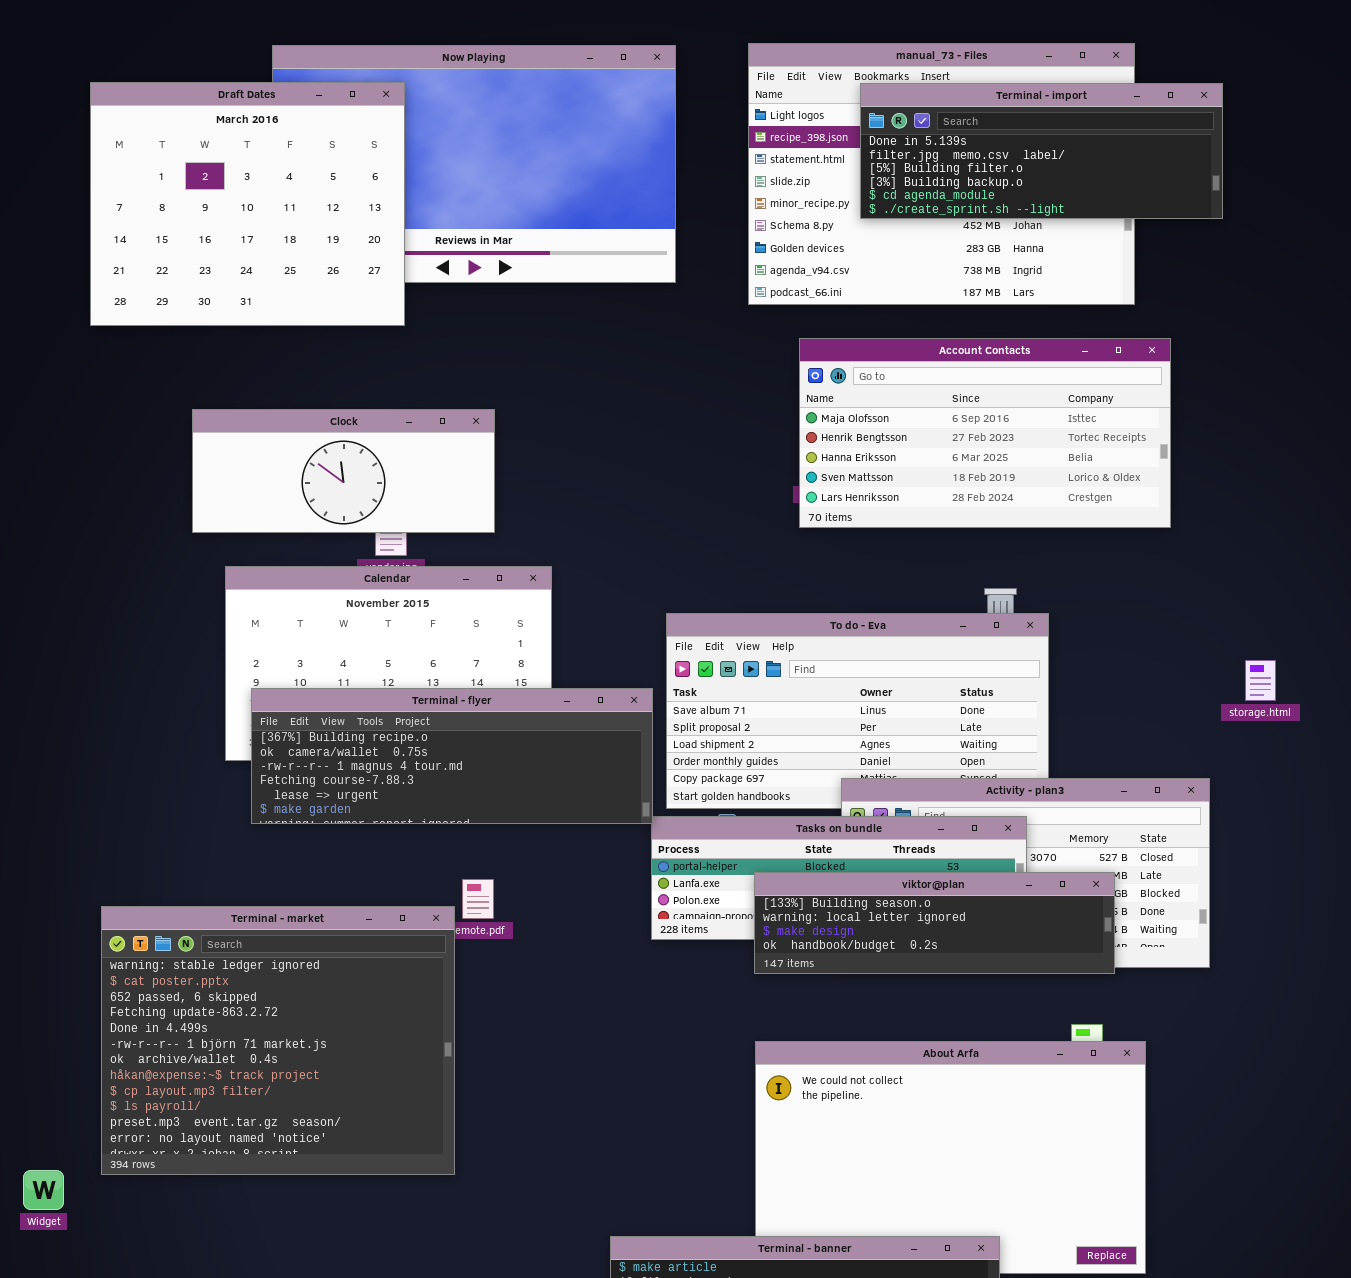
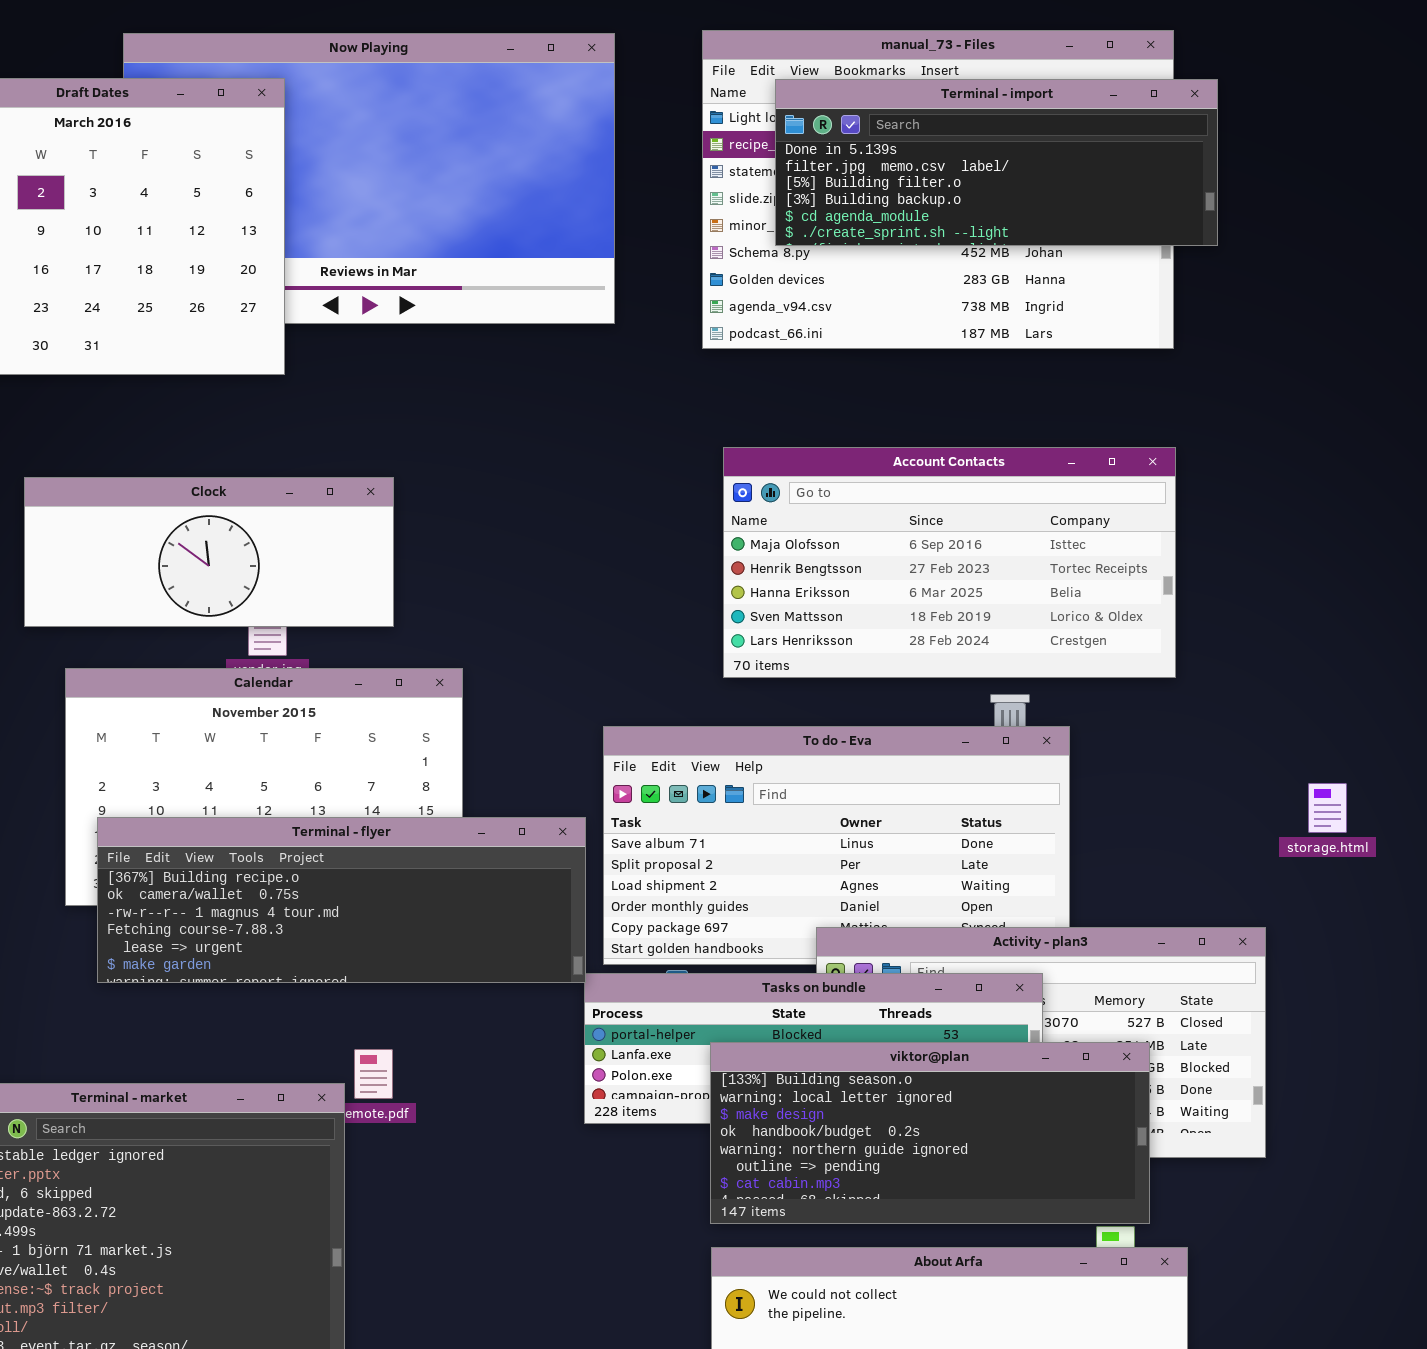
Terminal - import: [860,83,1223,219] -> [775,79,1218,246], moved
Account Contacts: [799,338,1171,528] -> [723,447,1176,678], moved
viktor@plan: [754,872,1115,974] -> [710,1042,1150,1224], resized

